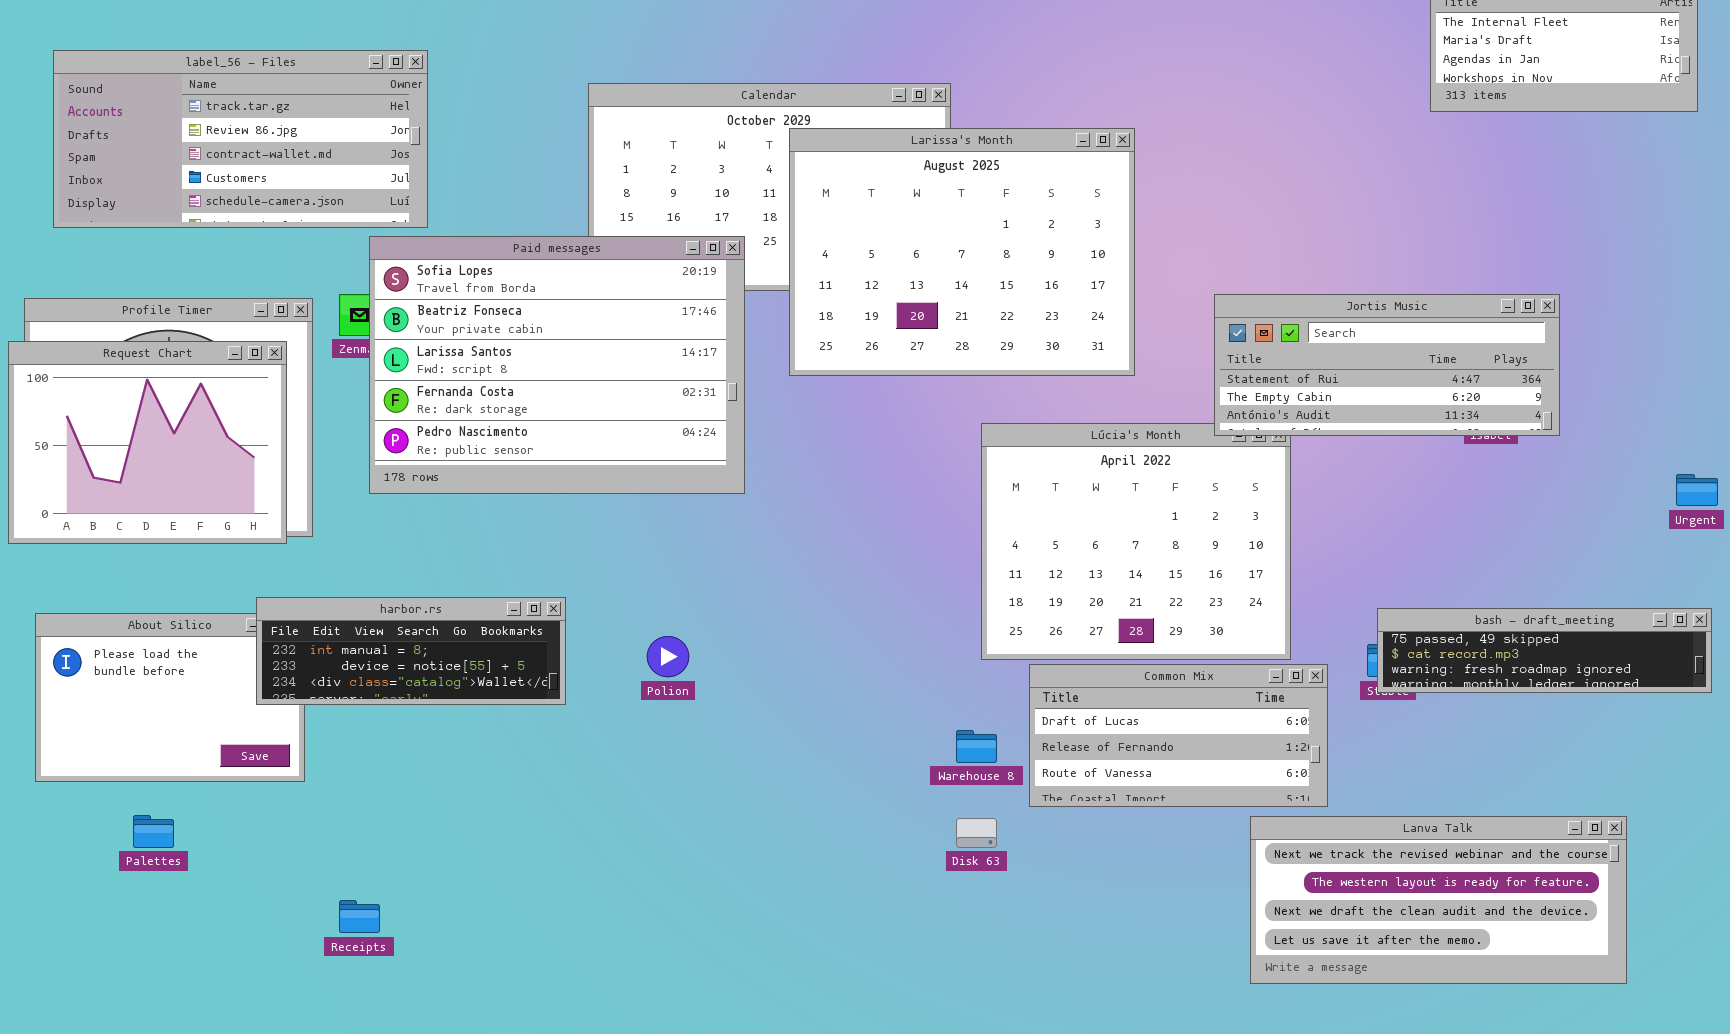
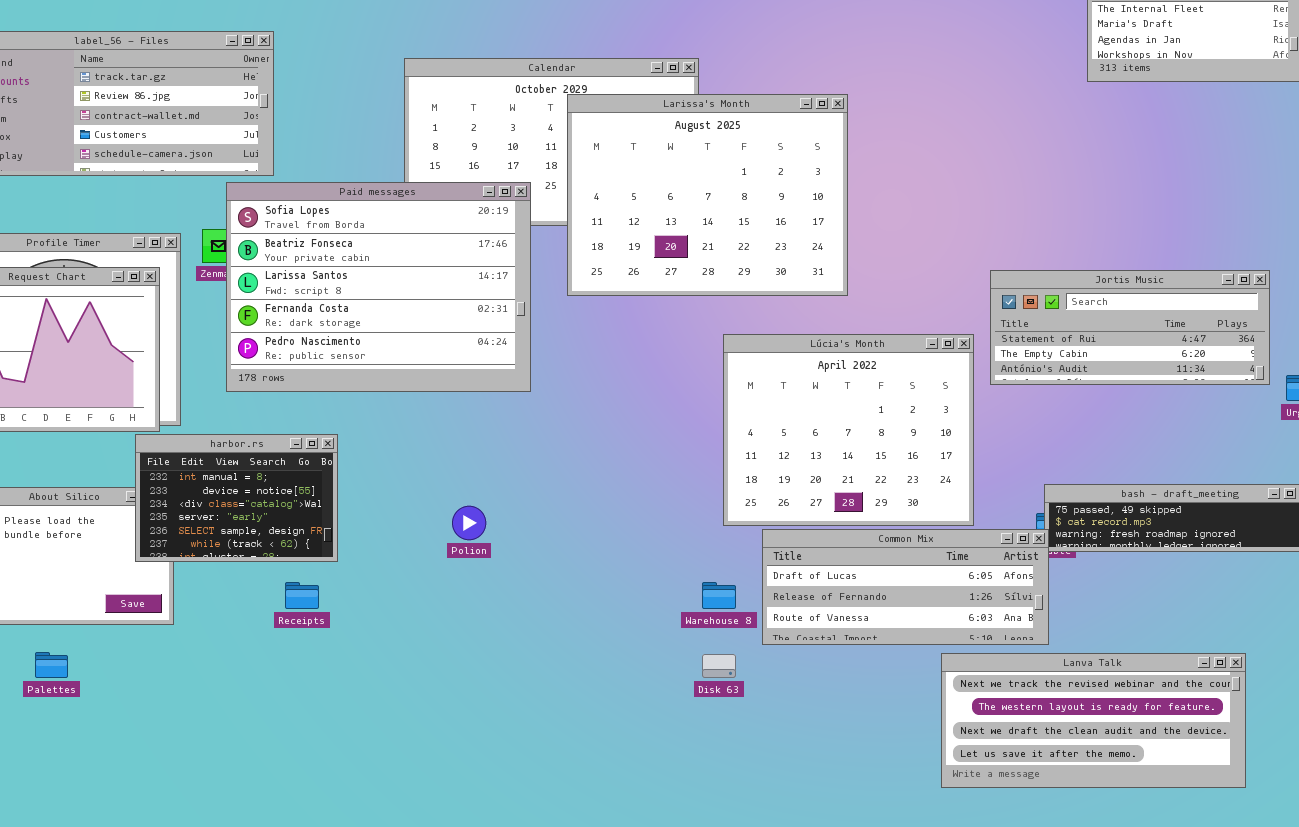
Jortis Music: [1214,294,1560,436] -> [990,270,1270,385], moved
harbor.rs: [256,597,566,705] -> [135,434,338,562], resized
Common Mix: [1029,664,1328,807] -> [762,529,1049,645], resized
Receipts: [339,900,380,933] -> [285,582,319,609], moved

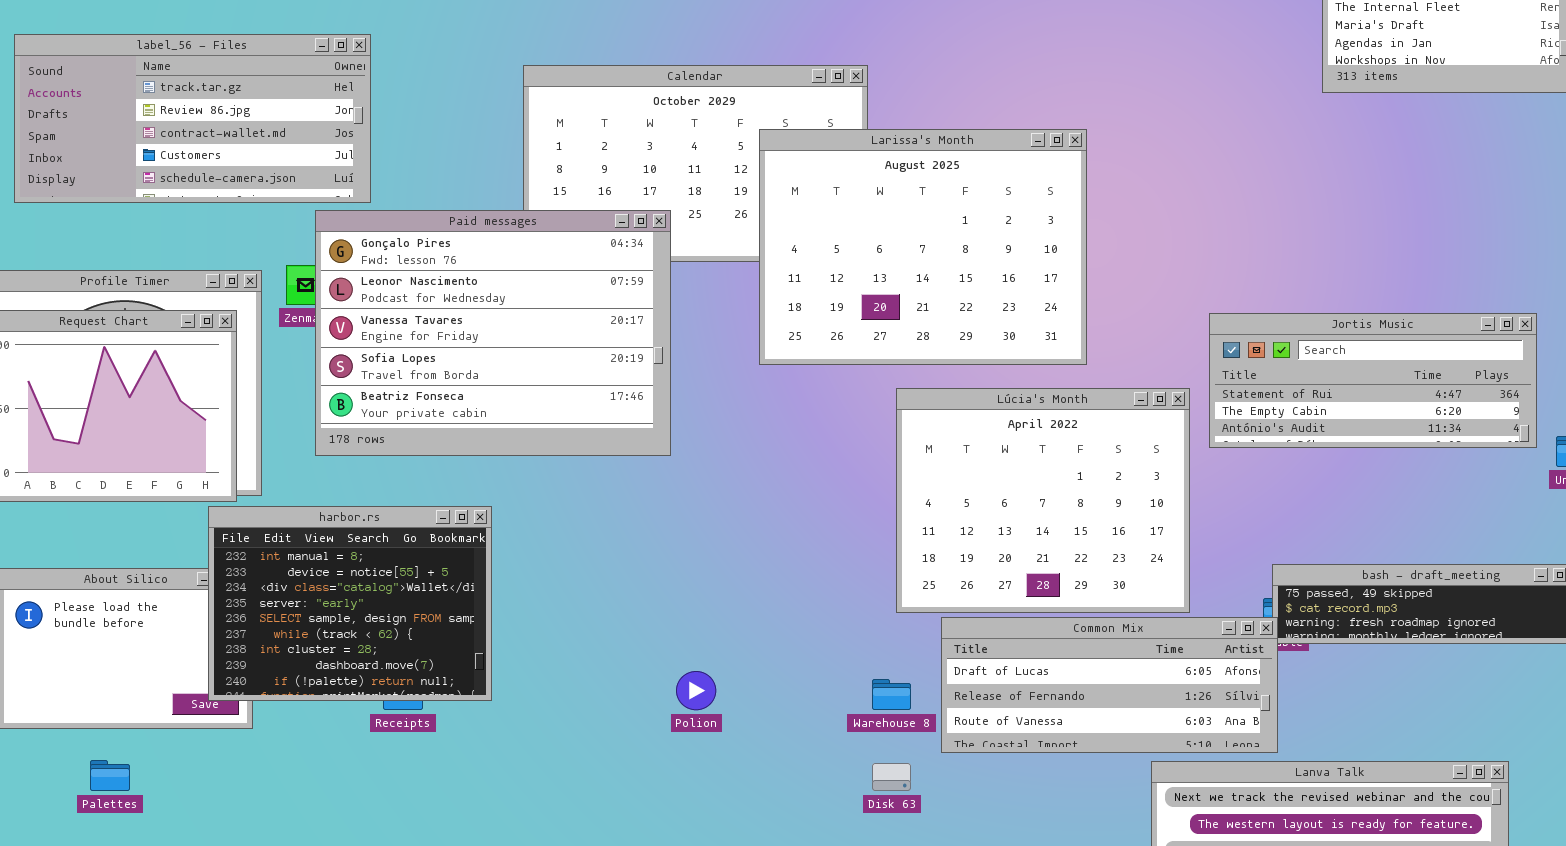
Larissa's Month: [567,94,848,296] -> [759,129,1087,365], moved
Paid messages: [226,182,531,392] -> [315,210,671,456], scrolled up 3 rows
harbor.rs: [135,434,338,562] -> [208,506,492,701], resized
Polion: [452,506,486,540] -> [676,671,716,710], moved

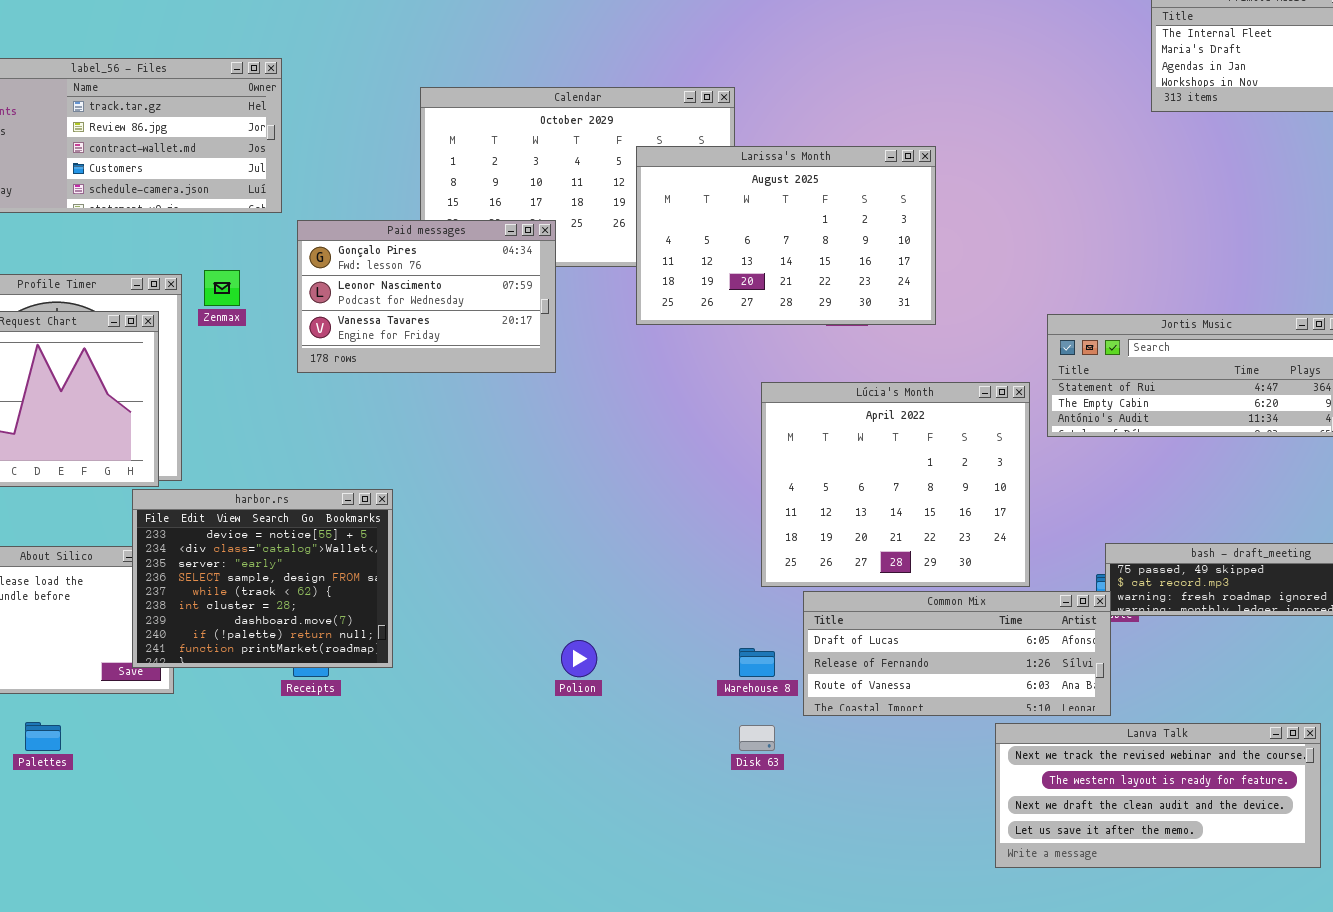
Larissa's Month: [759,129,1087,365] -> [636,146,936,325], resized
Paid messages: [315,210,671,456] -> [297,220,556,373], resized
harbor.rs: [208,506,492,701] -> [132,489,393,668], scrolled down 1 row

